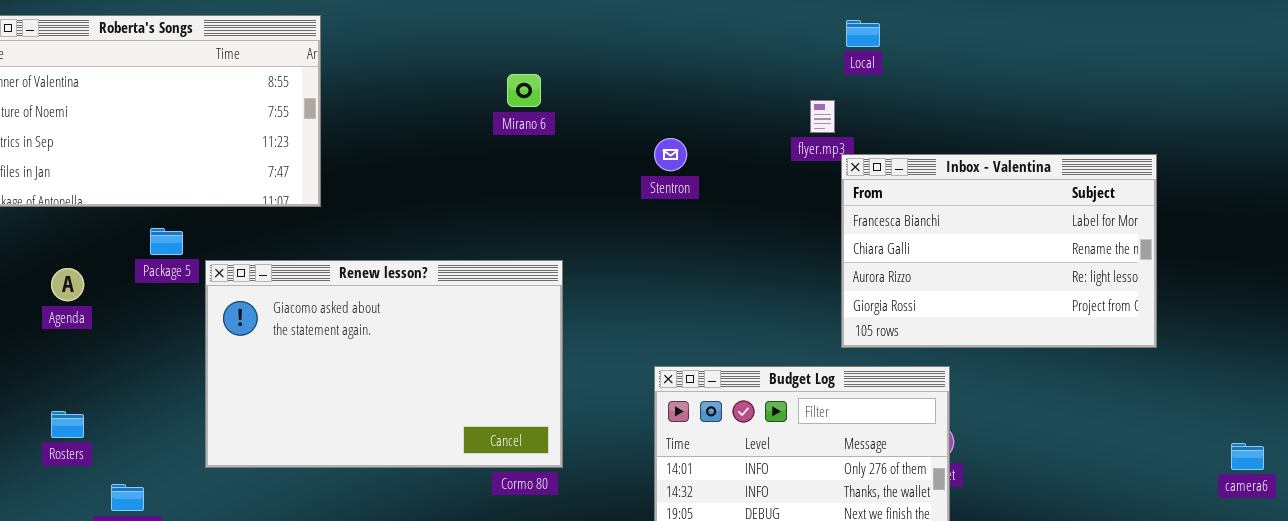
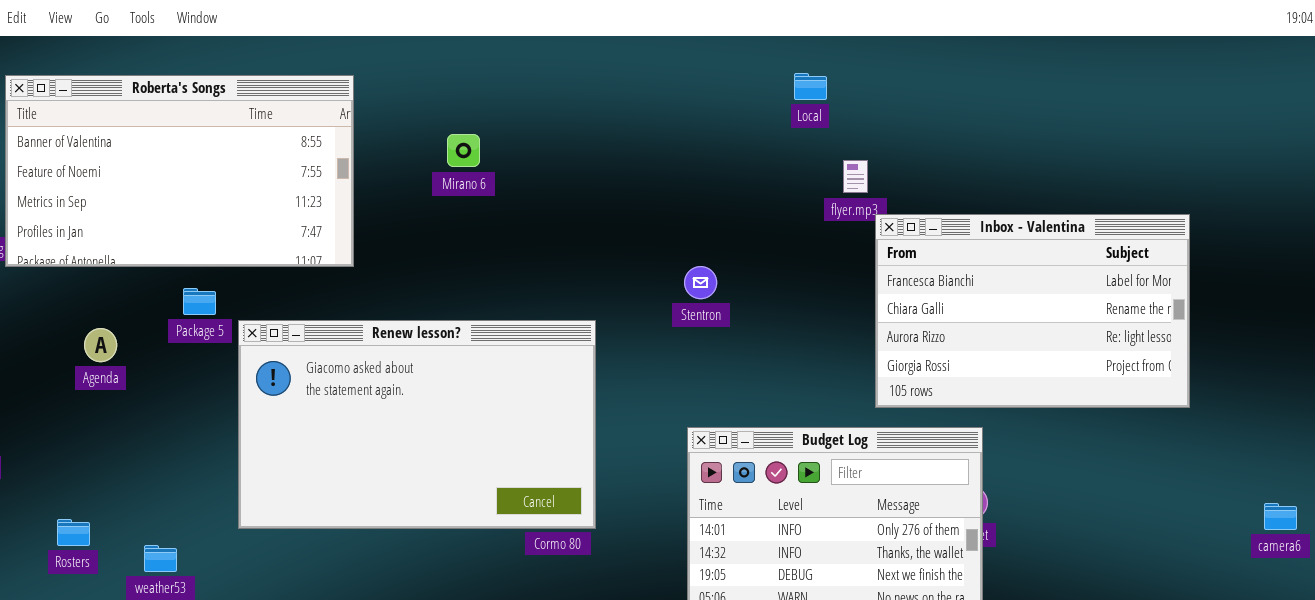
Local: [846,20,880,47] -> [794,73,827,100], moved
Mirano 6: [507,74,541,107] -> [447,134,480,167], moved
Stentron: [654,138,687,171] -> [684,266,717,299], moved
Rosters: [51,411,84,438] -> [57,519,90,546], moved

